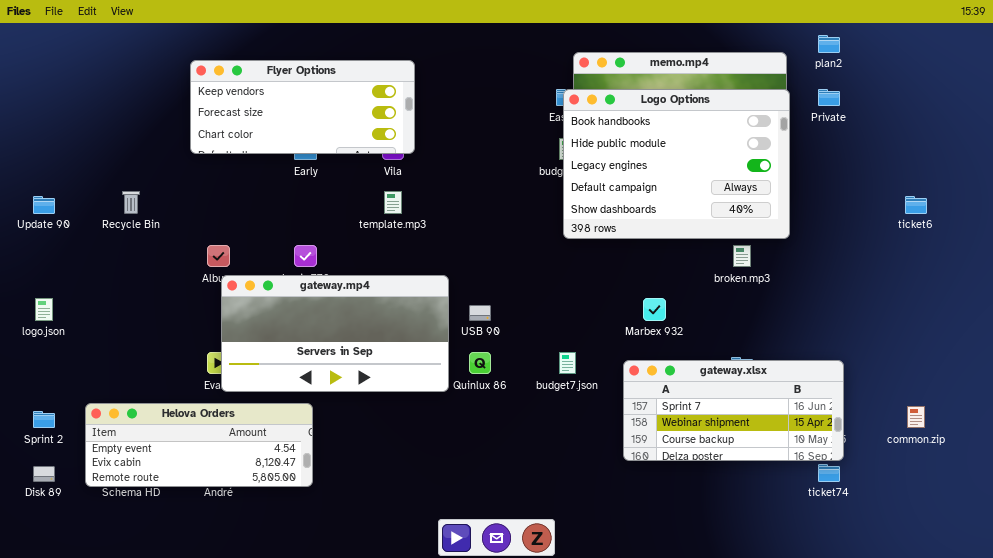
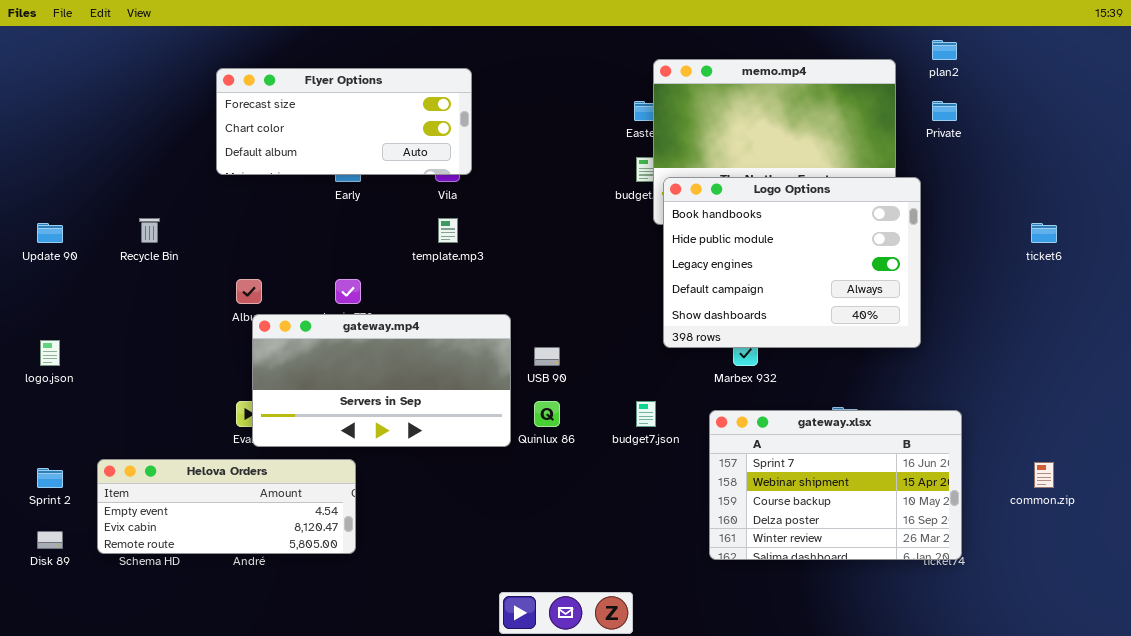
Flyer Options: [190,60,415,154] -> [216,68,472,175], scrolled down 1 row
Logo Options: [563,89,790,239] -> [663,177,921,348], moved
gateway.xlsx: [623,360,844,461] -> [709,410,962,560], resized

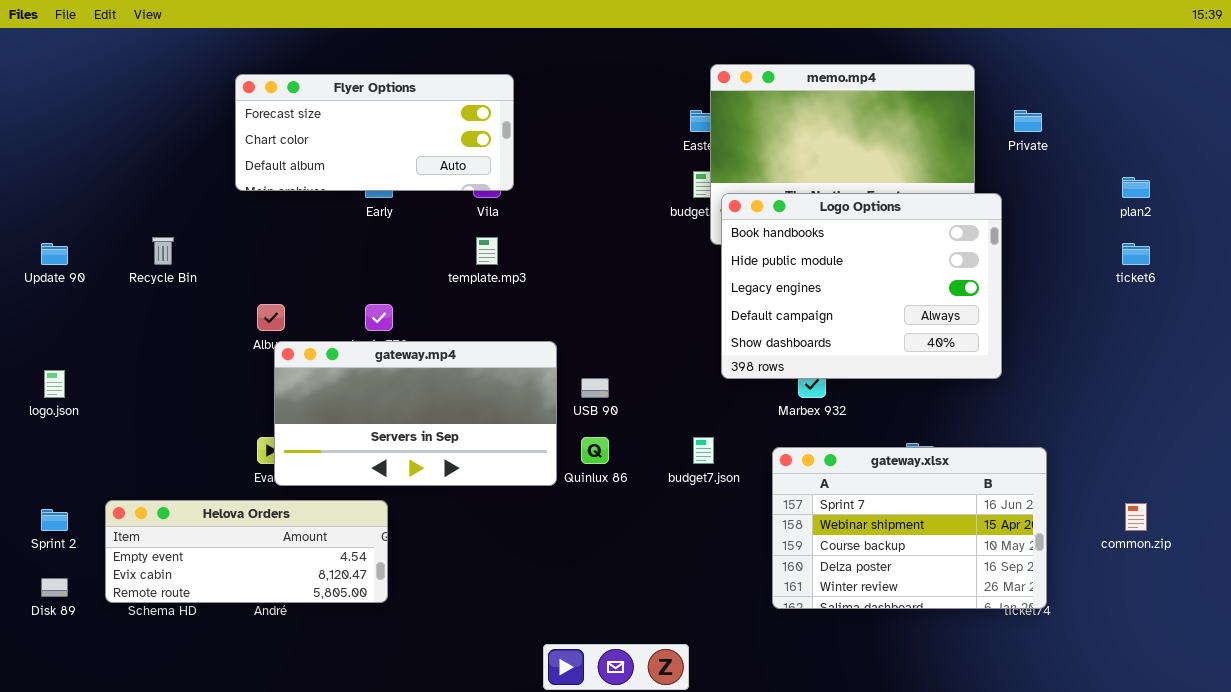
plan2: [932,40,957,60] -> [1122,177,1150,198], moved

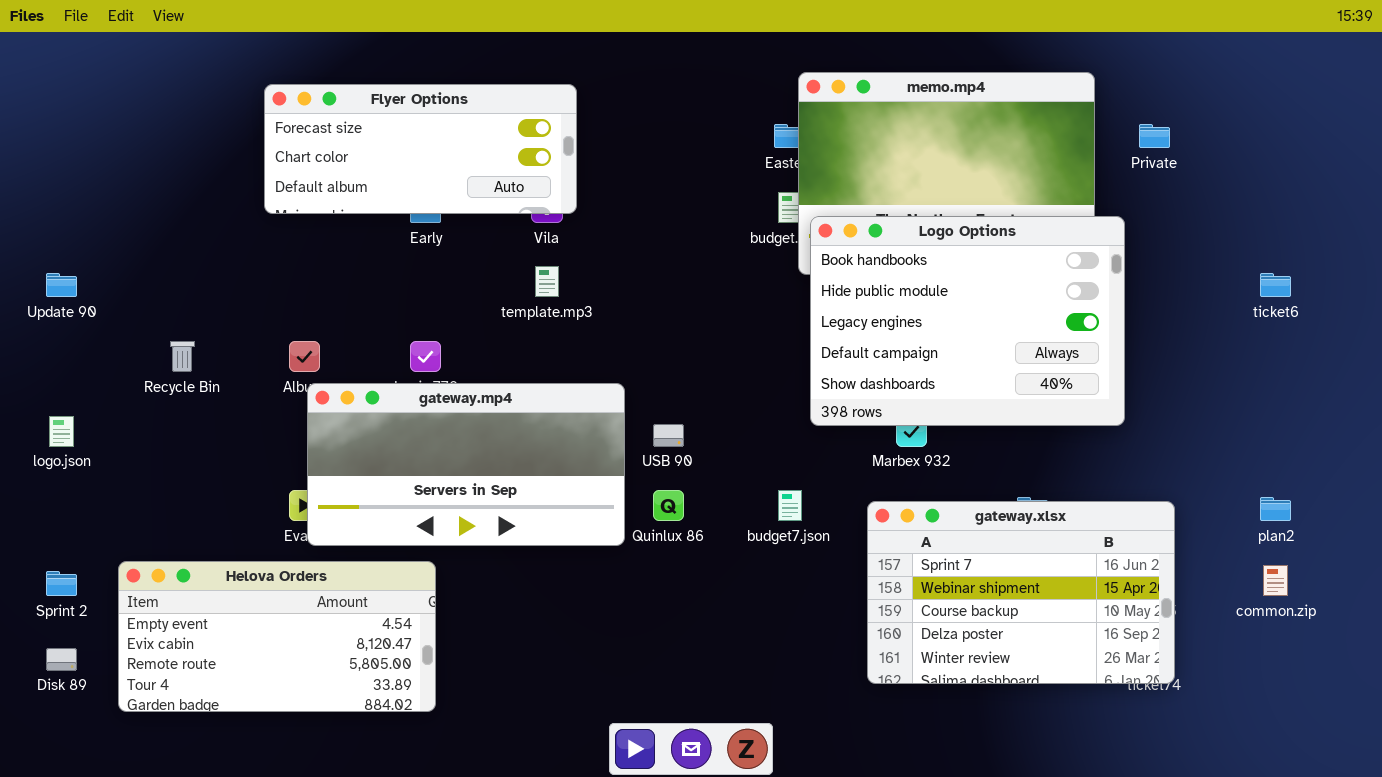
plan2: [1122,177,1150,198] -> [1260,497,1291,521], moved
Recycle Bin: [152,237,174,265] -> [170,341,195,372], moved
Helova Orders: [105,500,388,603] -> [118,561,436,712], resized

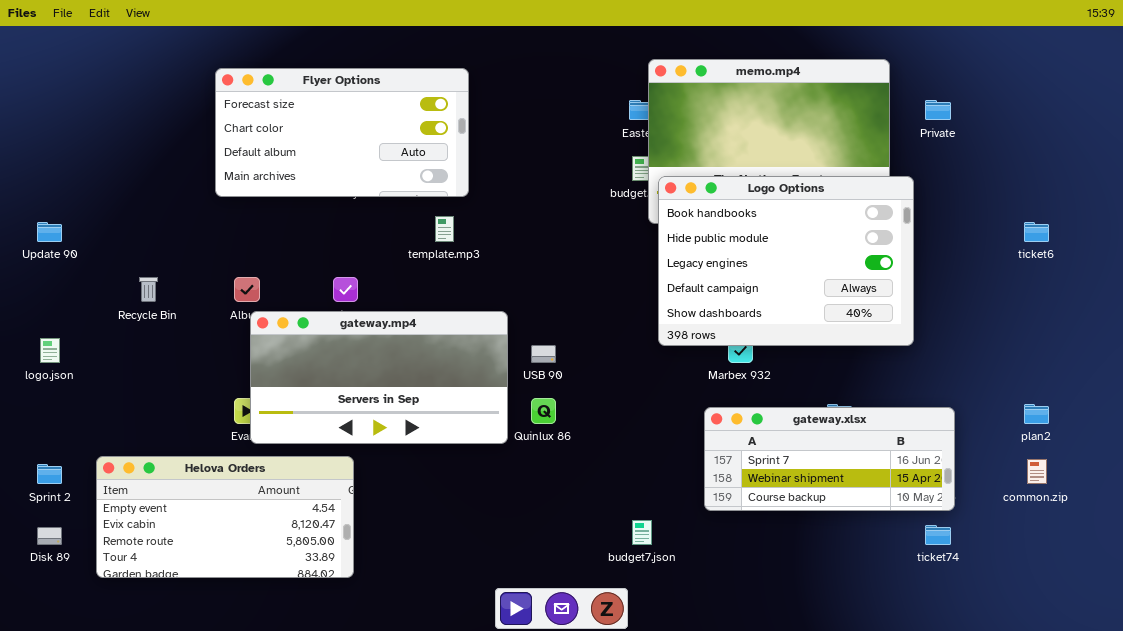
Flyer Options: [264,84,577,214] -> [215,68,469,197], resized
budget7.json: [778,490,802,521] -> [632,520,652,545], moved
gateway.xlsx: [867,501,1175,684] -> [704,407,955,511], resized

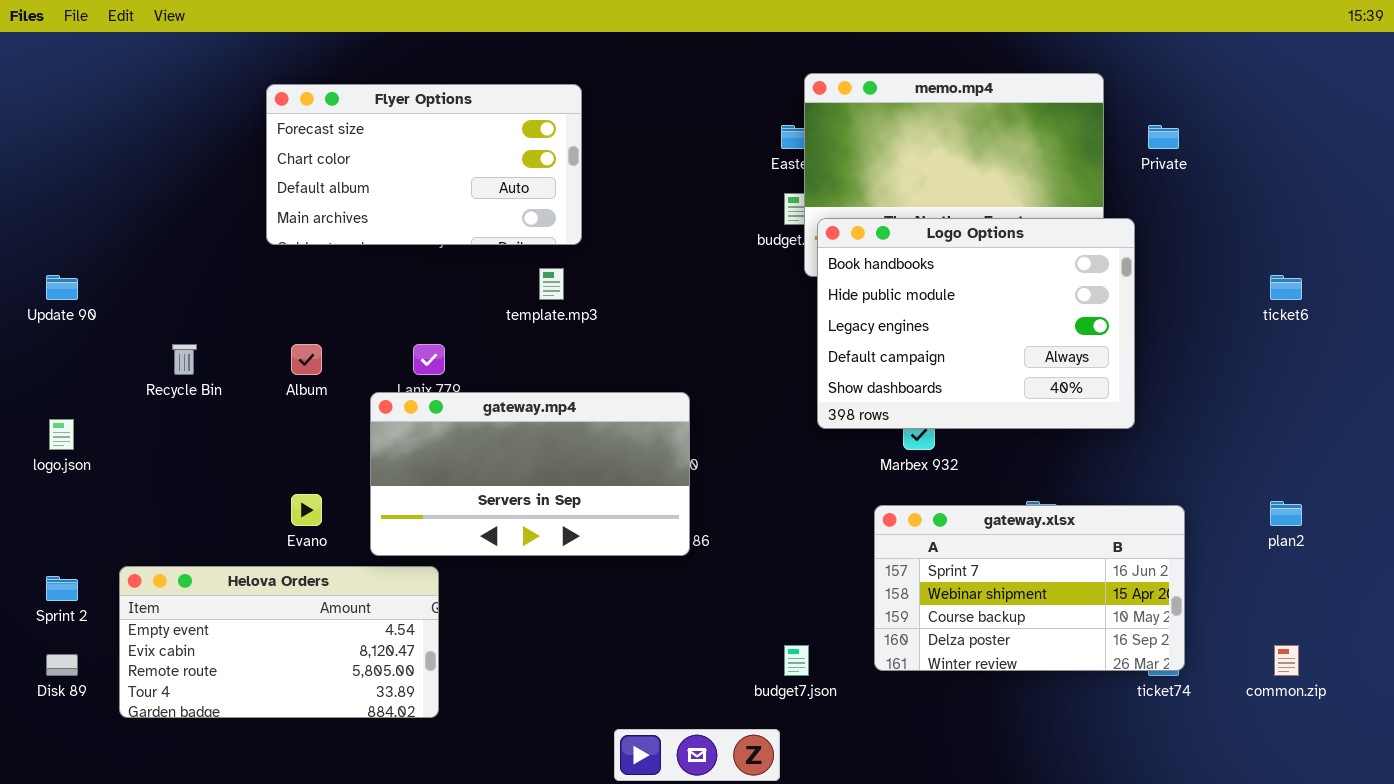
gateway.mp4: [250,311,508,444] -> [370,392,690,556], moved
gateway.xlsx: [704,407,955,511] -> [874,505,1185,671], resized
common.zip: [1027,459,1047,484] -> [1274,645,1299,676], moved

